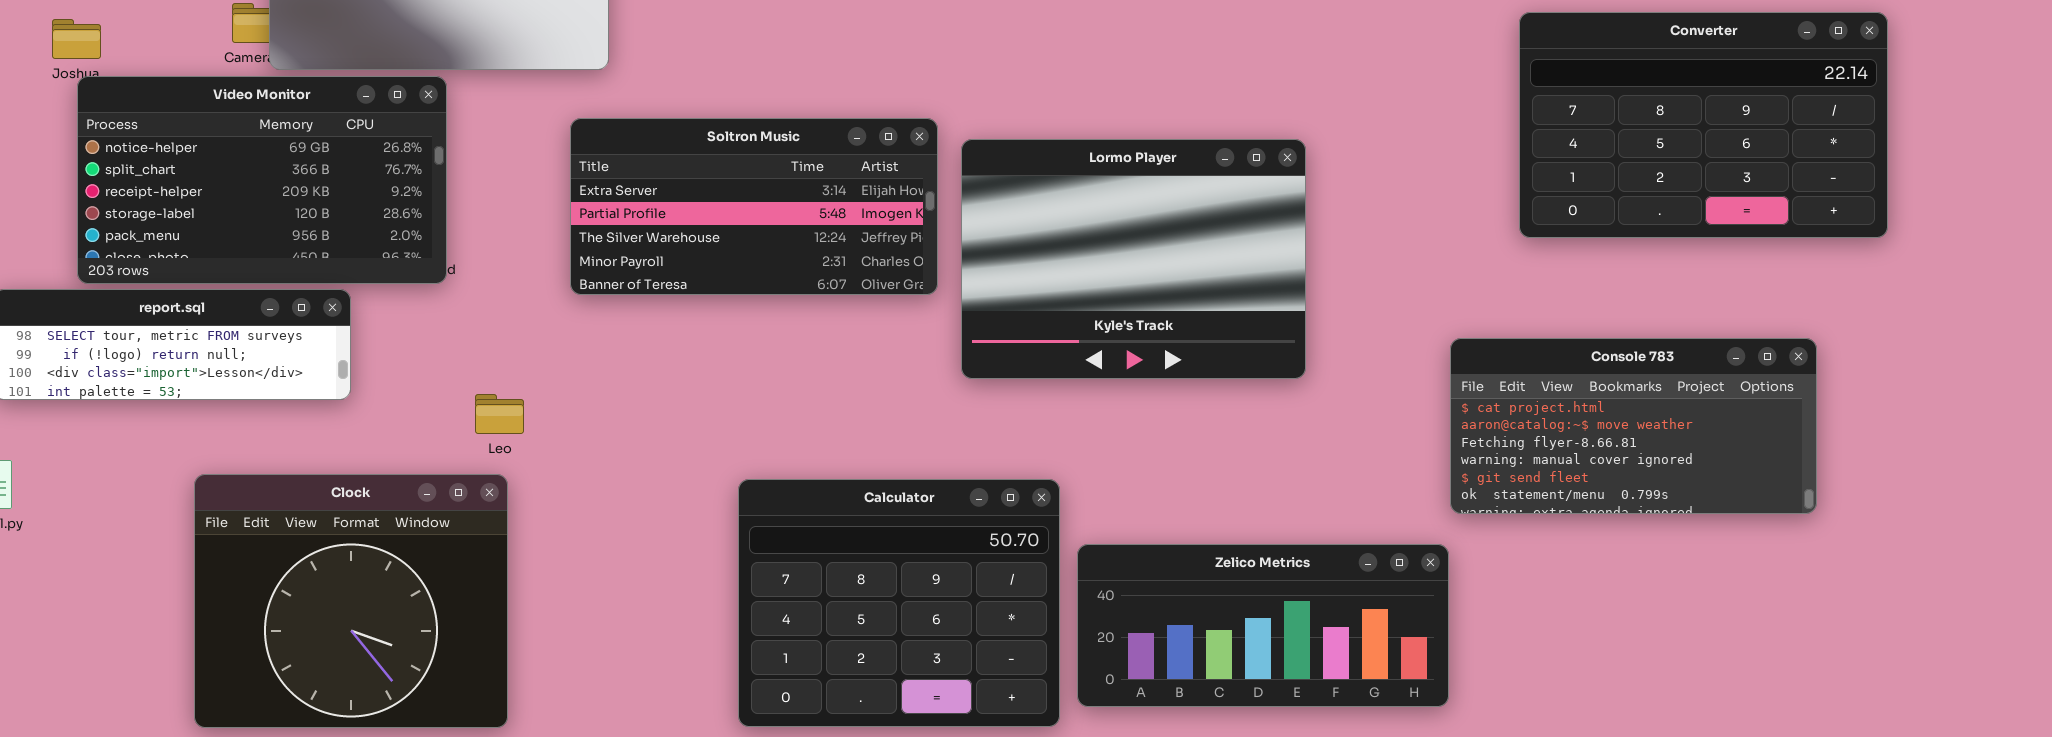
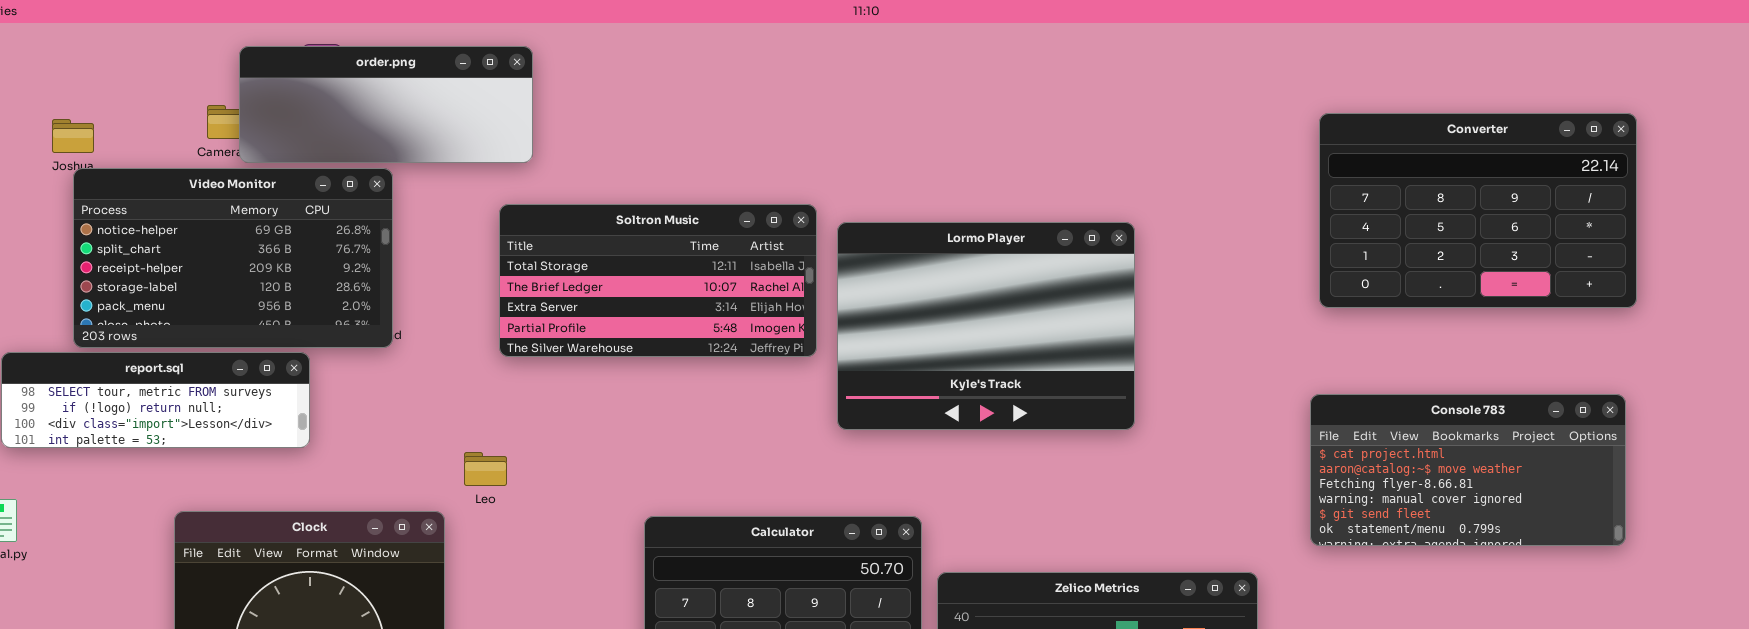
Soltron Music: [570,118,938,295] -> [499,204,817,357], scrolled up 2 rows
Console 783: [1450,338,1817,514] -> [1310,394,1626,546], moved
Leo: [475,394,524,434] -> [464,452,507,486], moved

